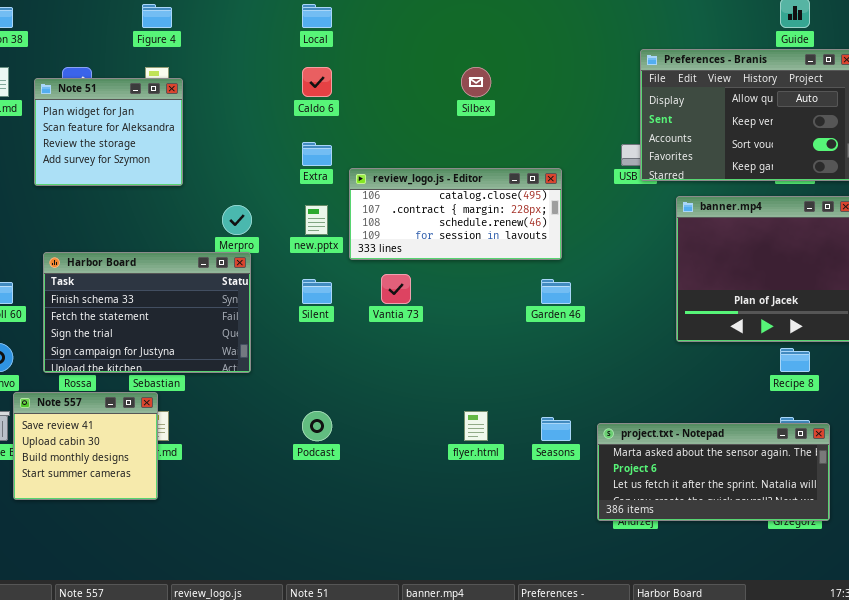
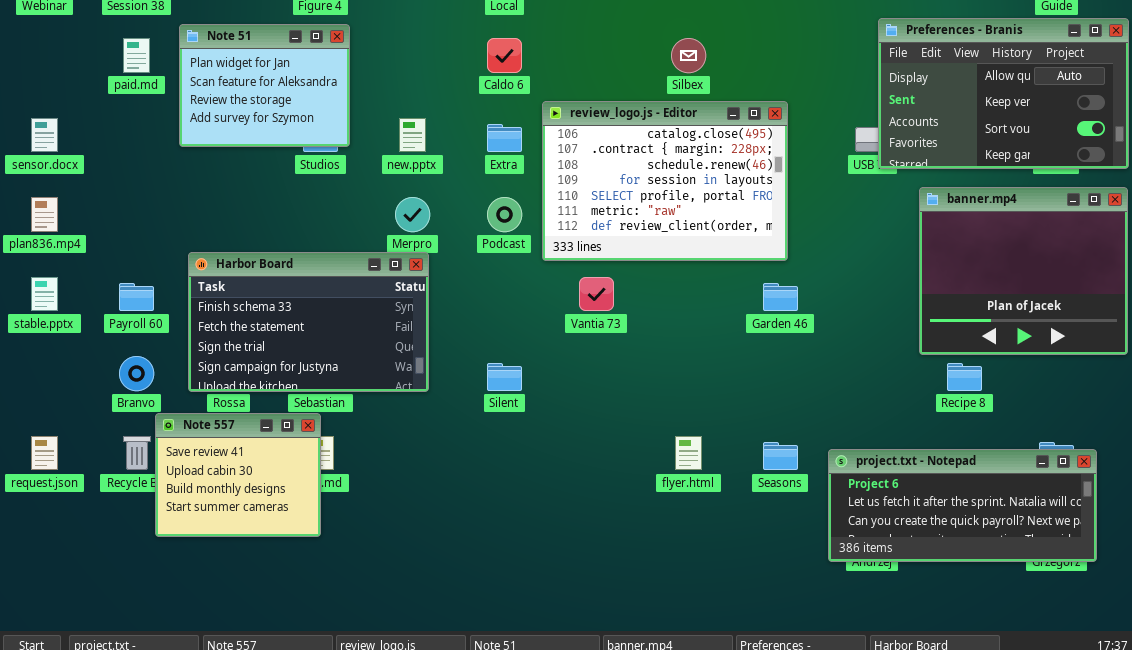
Note 51: [34,78,183,186] -> [179,24,350,147], moved
review_logo.js - Editor: [349,168,562,260] -> [542,101,788,261], resized
new.pptx: [305,205,328,235] -> [399,118,426,152], moved
Silent: [302,279,332,304] -> [487,363,522,391], moved
Recipe 8: [780,348,810,372] -> [947,363,982,391], moved
Podcast: [302,411,332,441] -> [487,197,522,232], moved
project.txt - Notepad: [597,423,830,521] -> [828,449,1097,562], scrolled down 1 row

